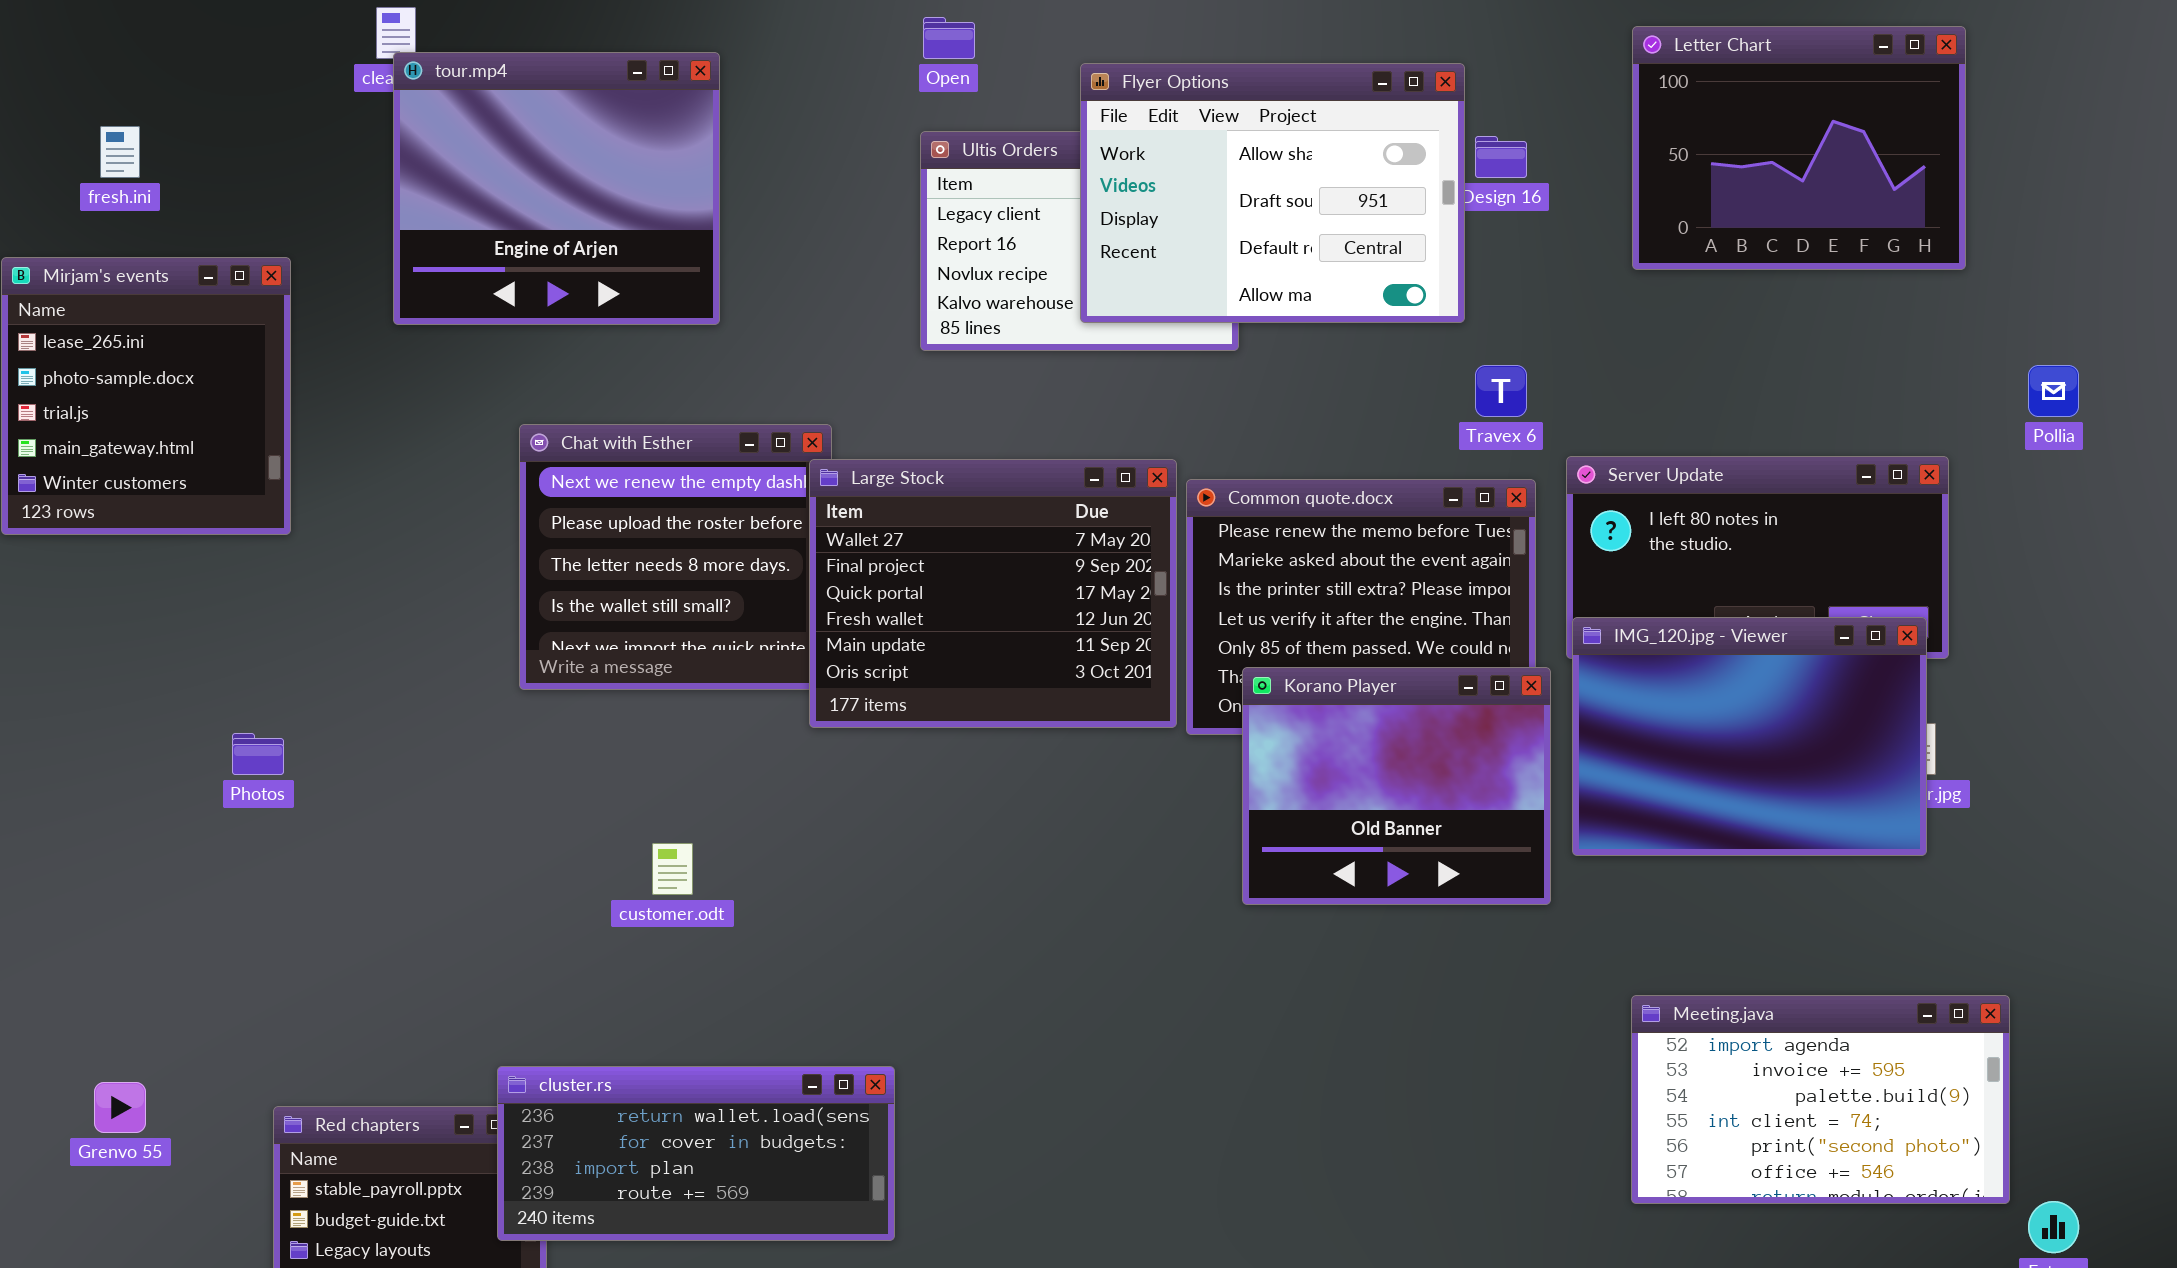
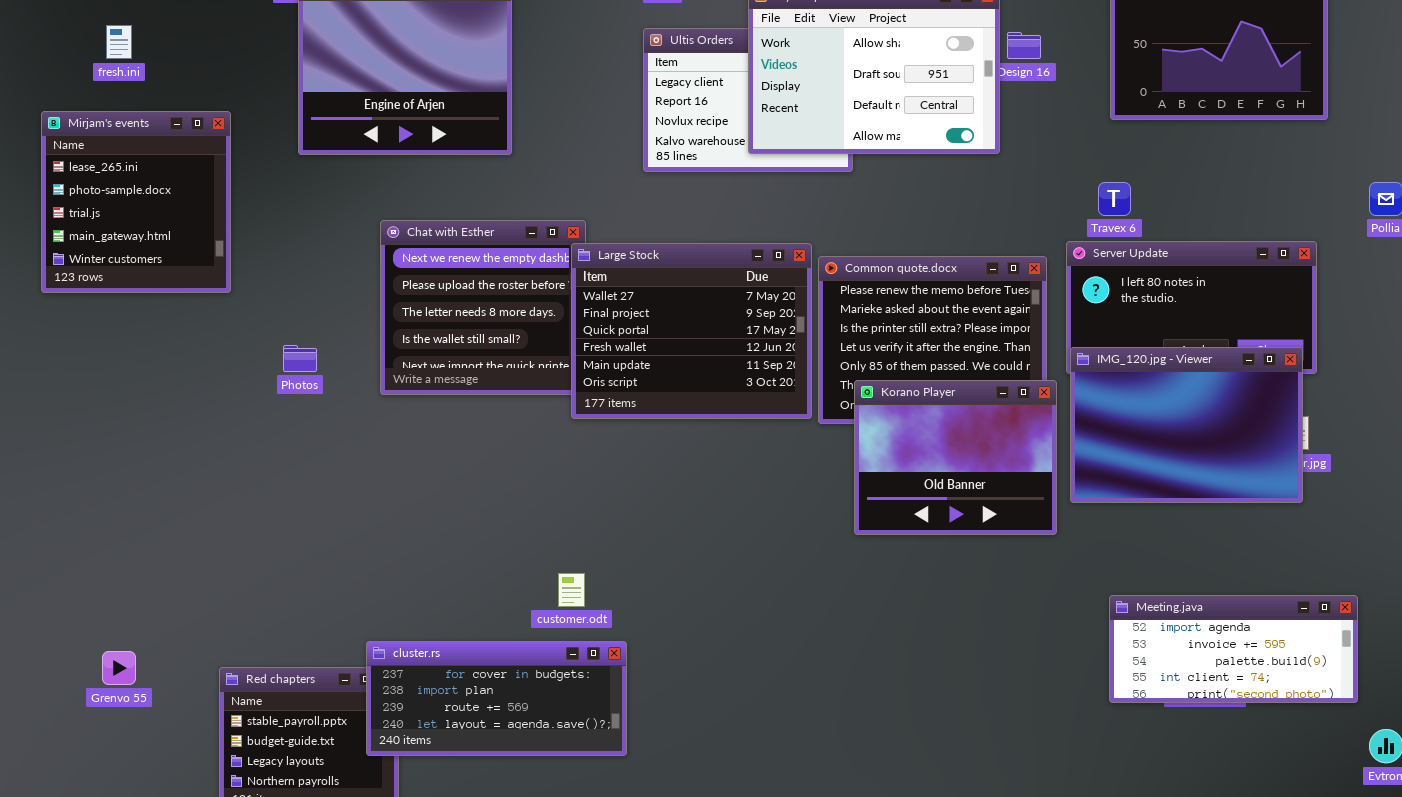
Travex 6: [1475,365,1527,417] -> [1098,182,1131,216], moved
Photos: [232,733,284,775] -> [283,345,317,372], moved
customer.odt: [652,843,693,895] -> [558,573,585,607], moved
Meeting.java: [1631,995,2010,1204] -> [1109,595,1358,703], resized
cluster.rs: [497,1066,895,1241] -> [366,641,627,756], scrolled down 1 row

